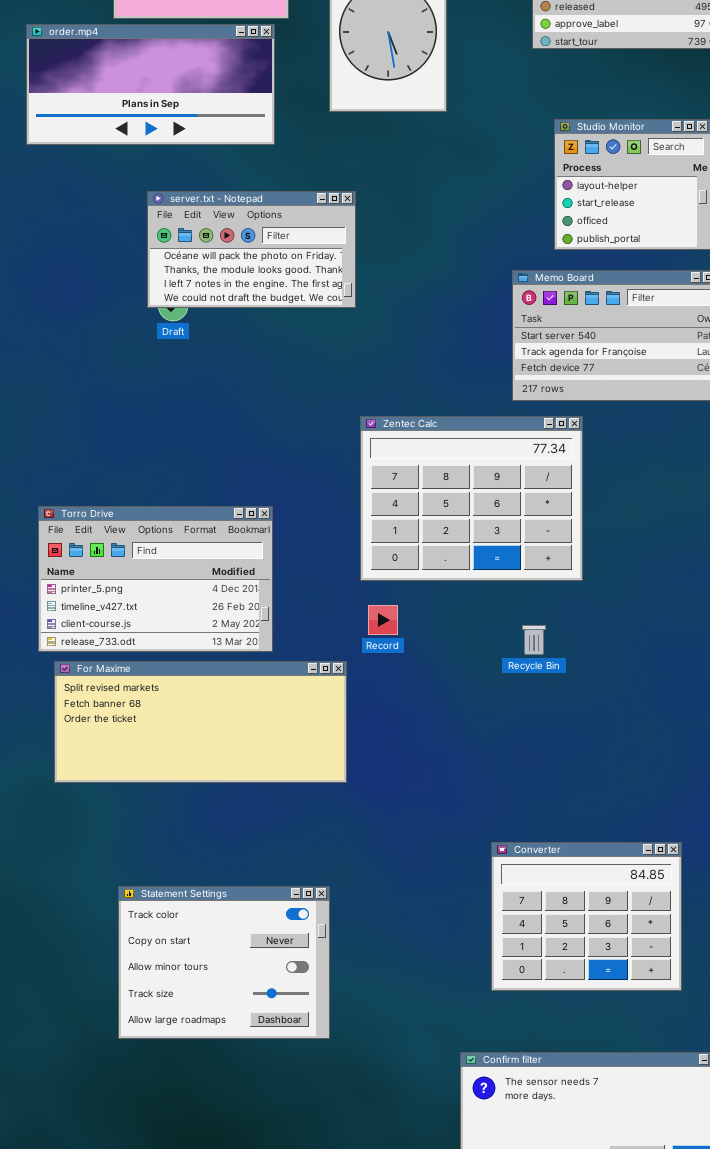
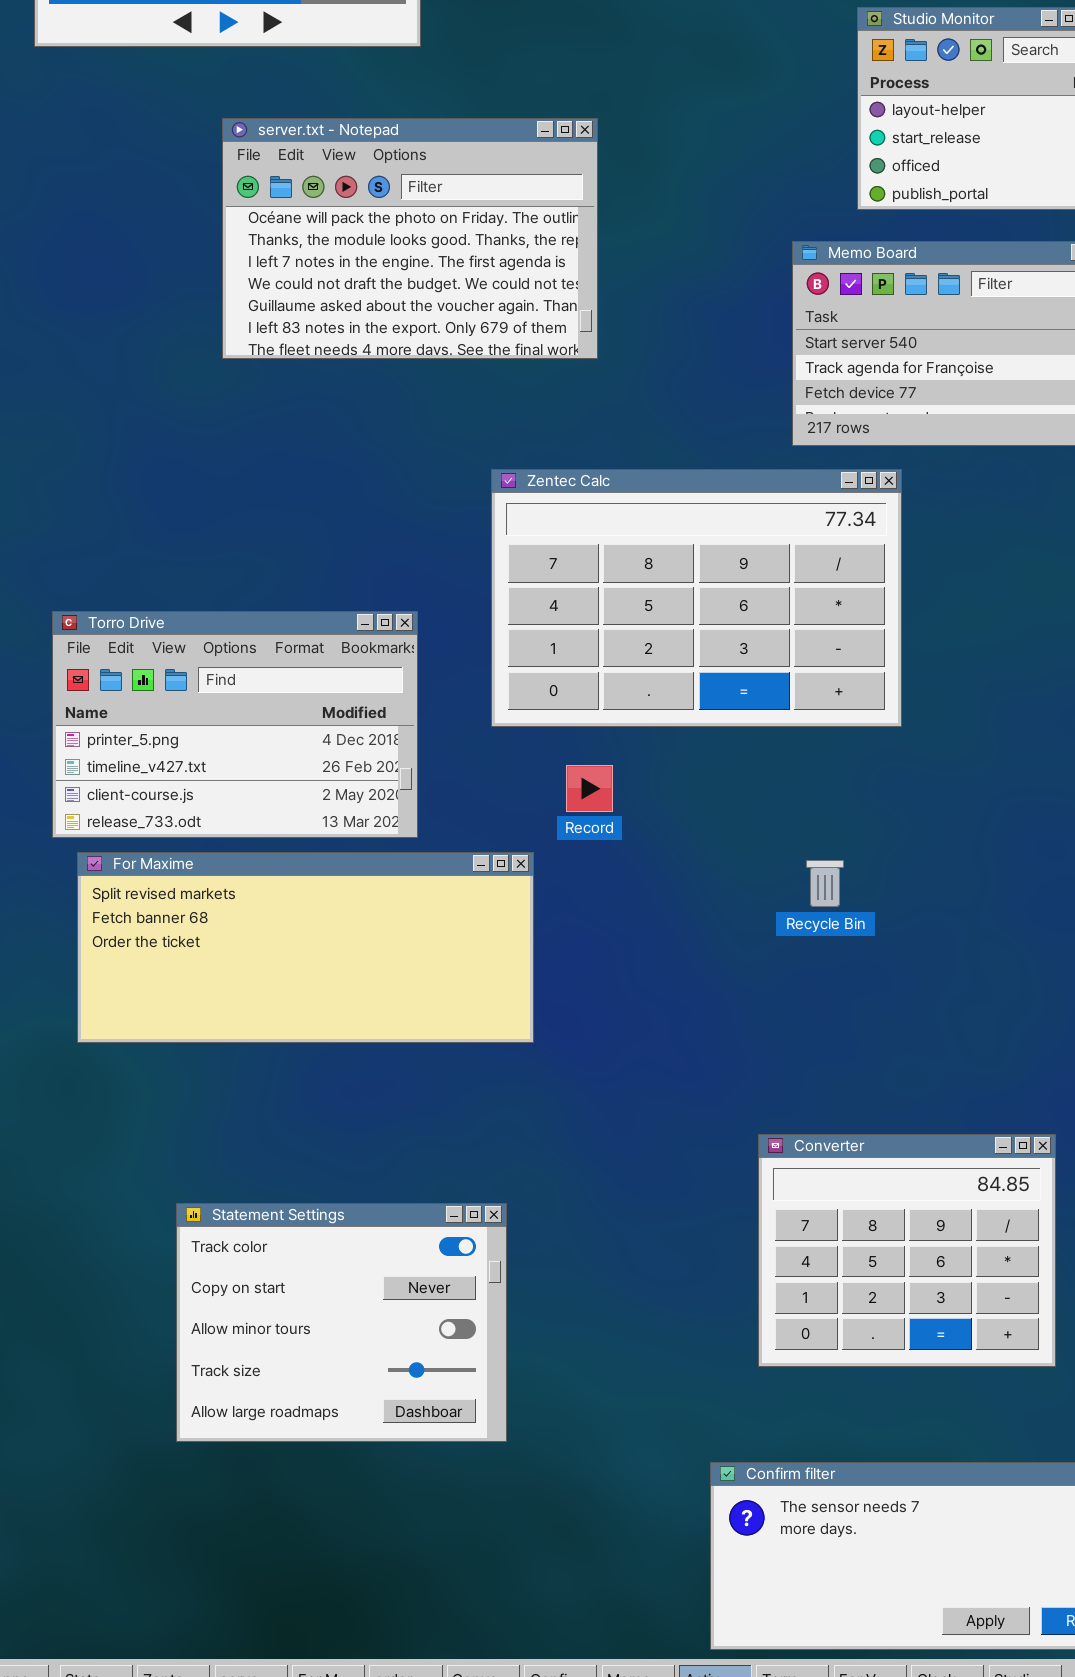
server.txt - Notepad: [147,191,356,308] -> [222,118,598,359], resized
Zentec Calc: [360,416,583,581] -> [491,469,902,727], resized
Recycle Bin: [522,625,546,655] -> [806,860,844,907], moved

